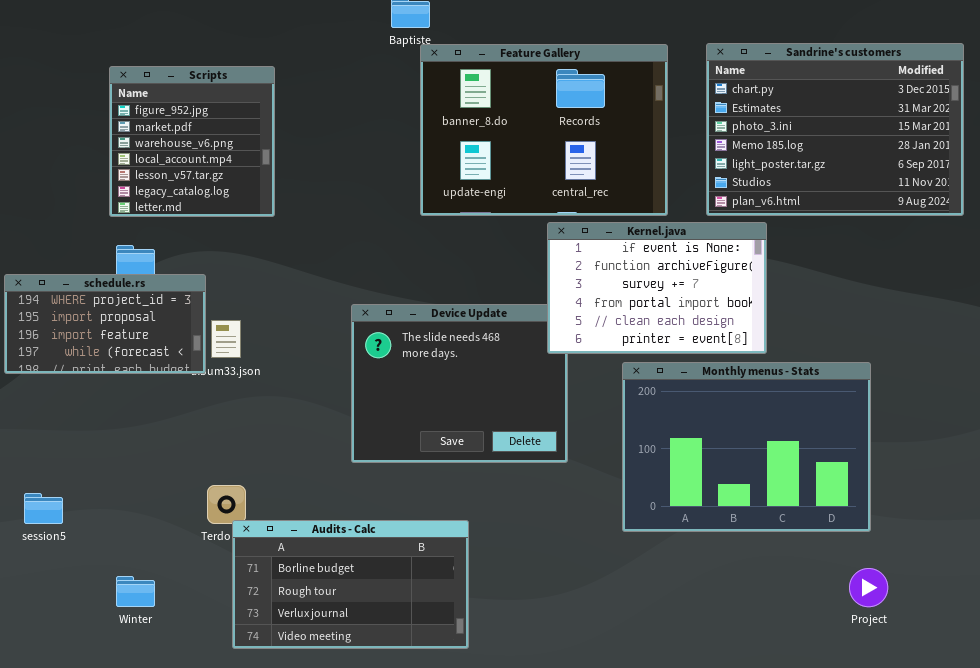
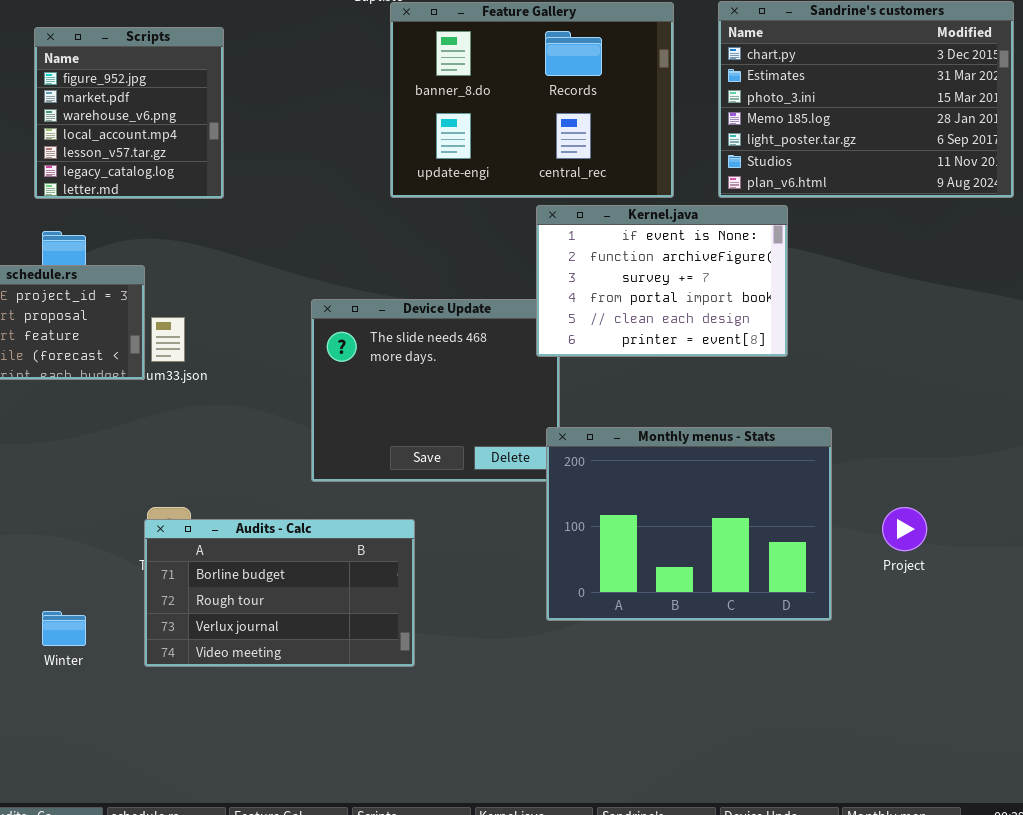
Monthly menus - Stats: [622,362,871,532] -> [546,427,832,621], moved
Audits - Calc: [232,520,469,649] -> [144,519,415,667], moved
Project: [849,568,888,607] -> [882,507,927,551], moved

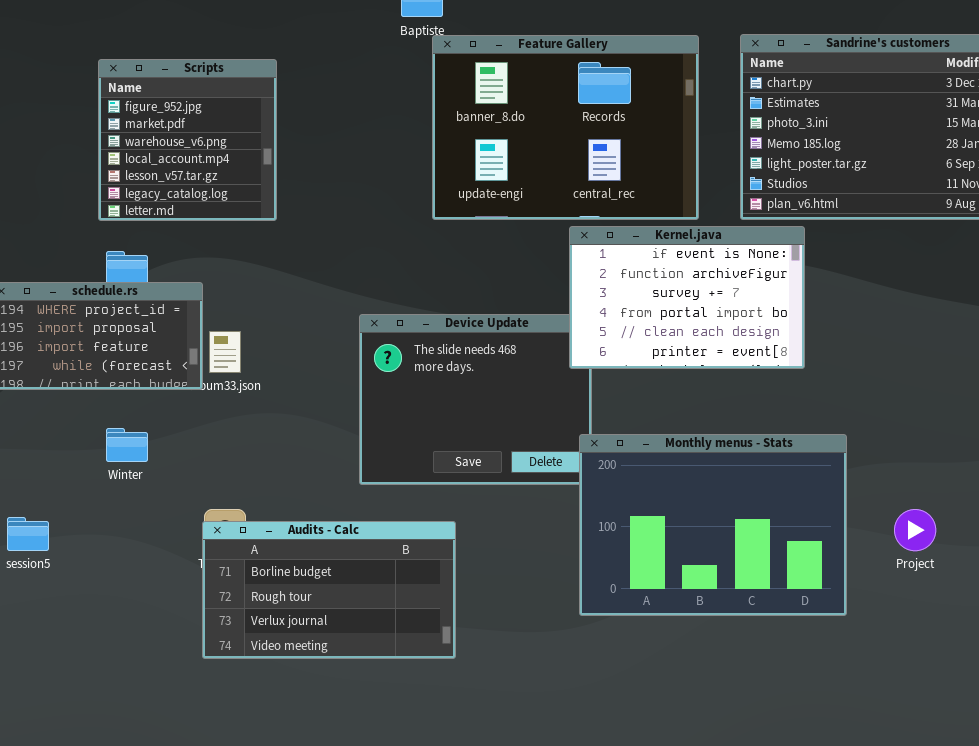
Winter: [42,611,86,646] -> [106,428,148,462], moved

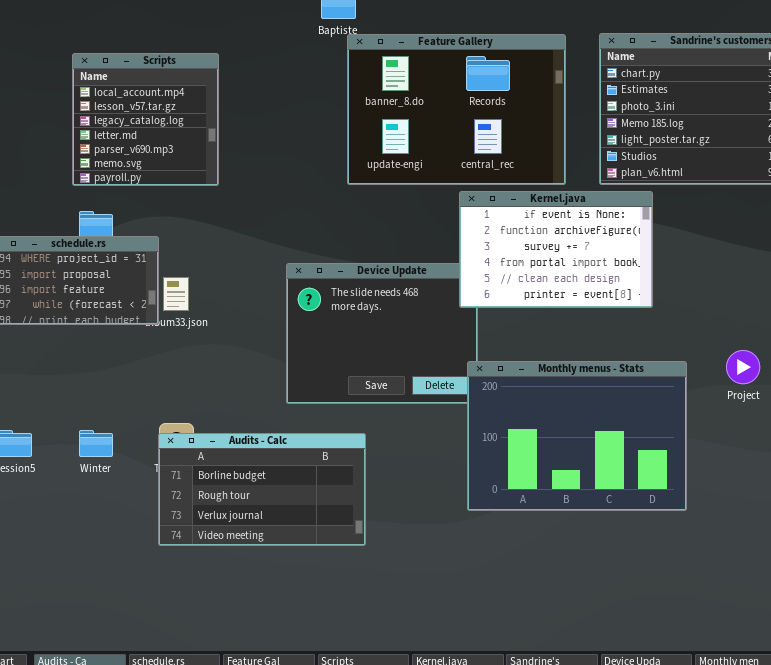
Scripts: [98,59,277,221] -> [72,53,219,186], scrolled down 3 rows
Winter: [106,428,148,462] -> [79,430,113,457], moved
Project: [894,509,936,551] -> [726,350,760,384], moved

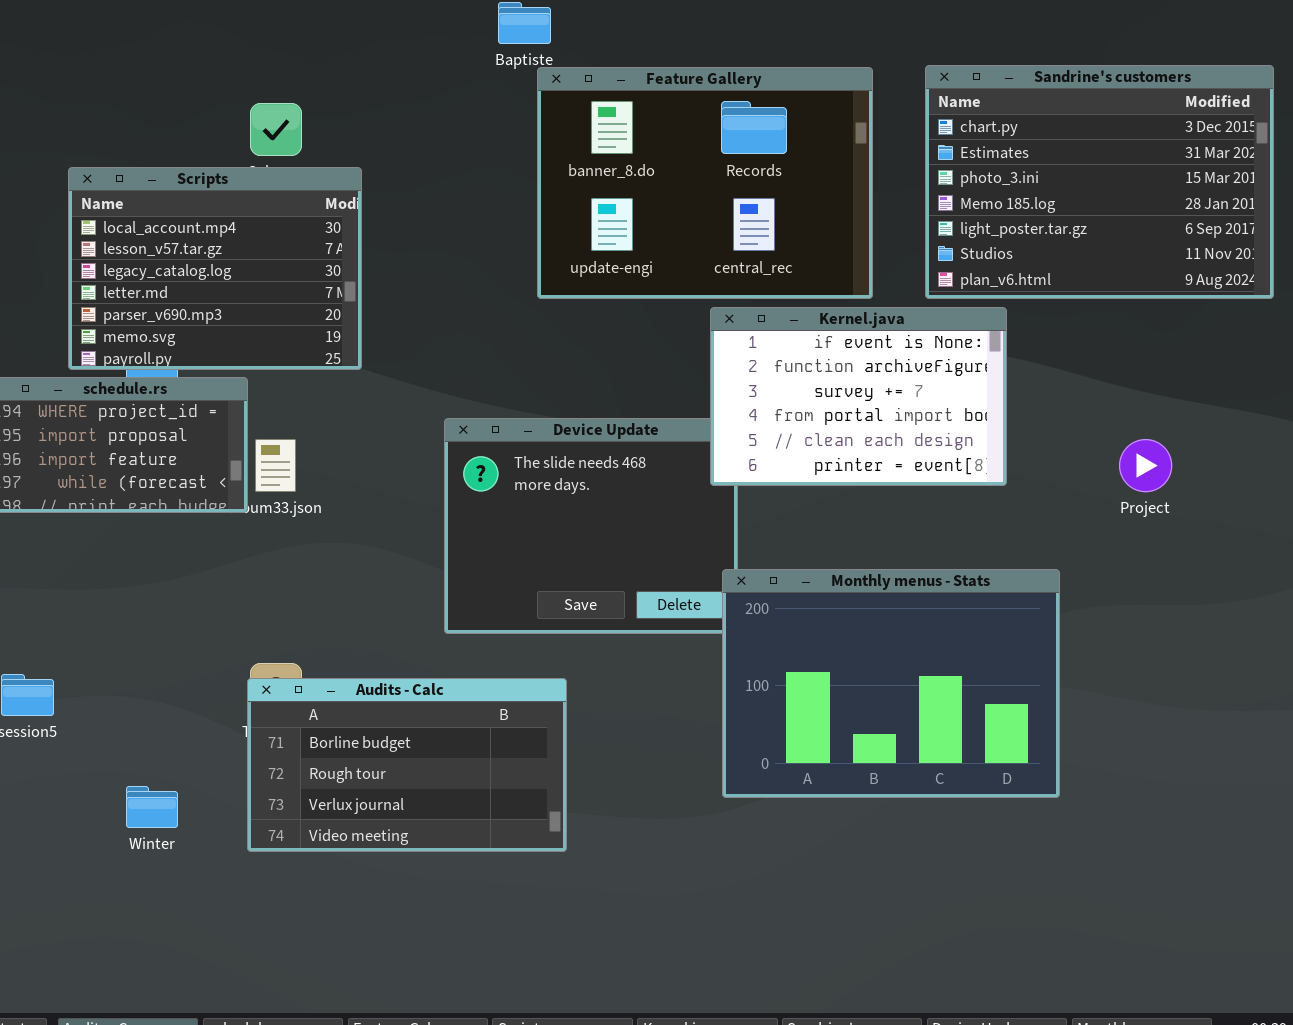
Scripts: [72,53,219,186] -> [68,167,362,370], moved, resized
Project: [726,350,760,384] -> [1119,439,1172,492], moved
Winter: [79,430,113,457] -> [126,786,178,828], moved

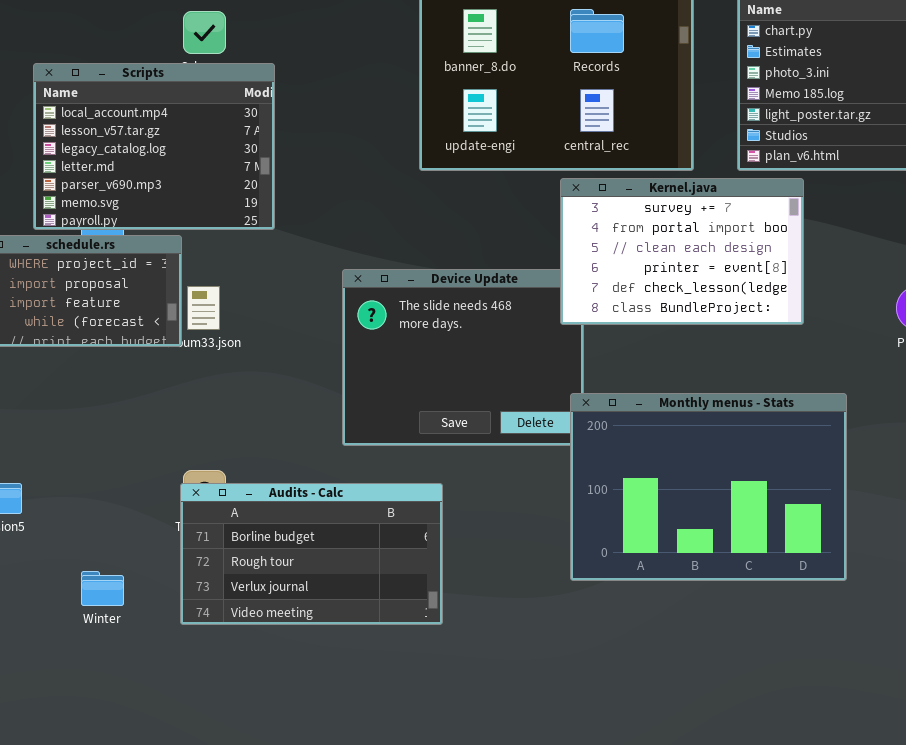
Kernel.java: [710,307,1007,486] -> [560,178,804,325], scrolled down 2 rows

